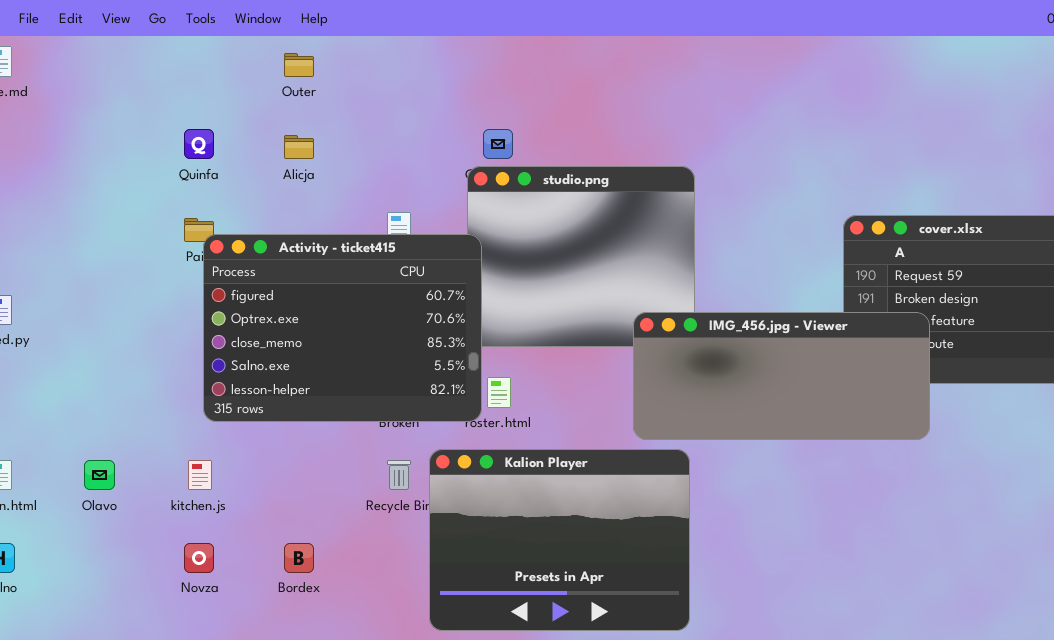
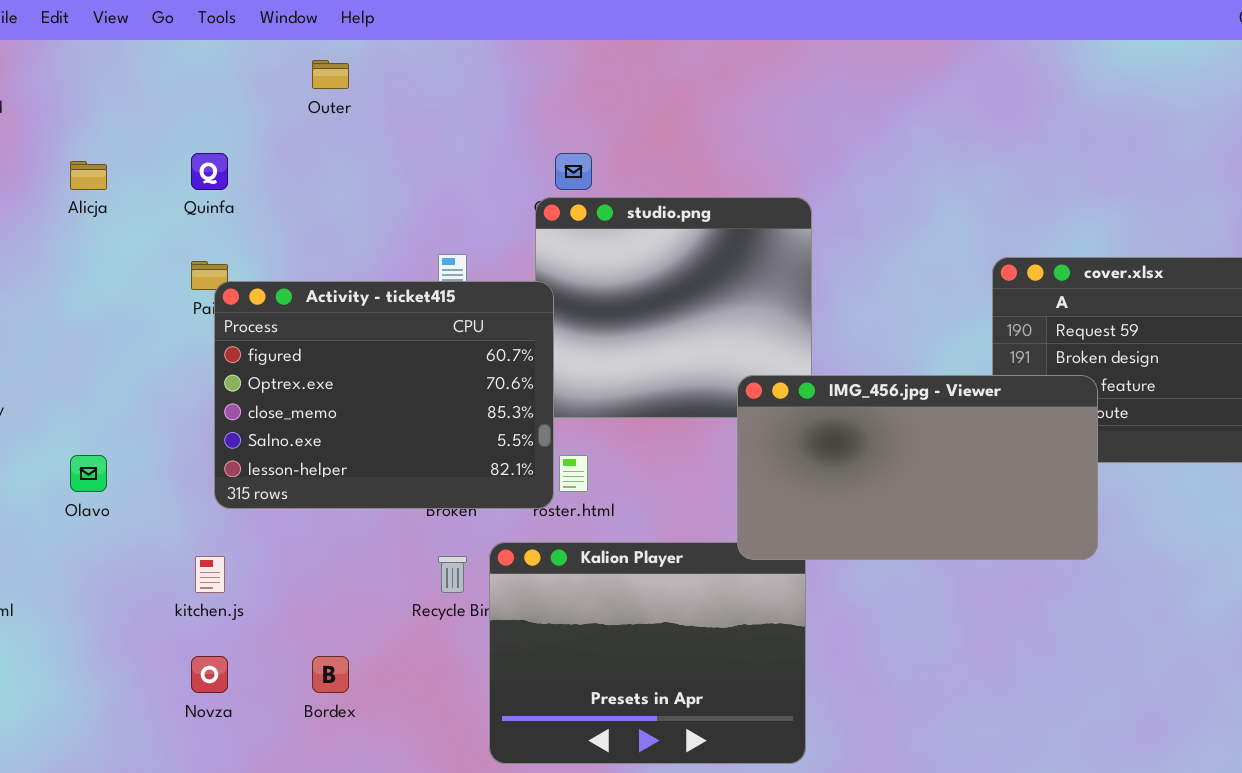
Alicja: [284,135,314,159] -> [70,161,107,190], moved
IMG_456.jpg - Viewer: [633,312,930,440] -> [737,375,1098,560], resized
Olavo: [84,460,115,490] -> [70,455,107,492], moved

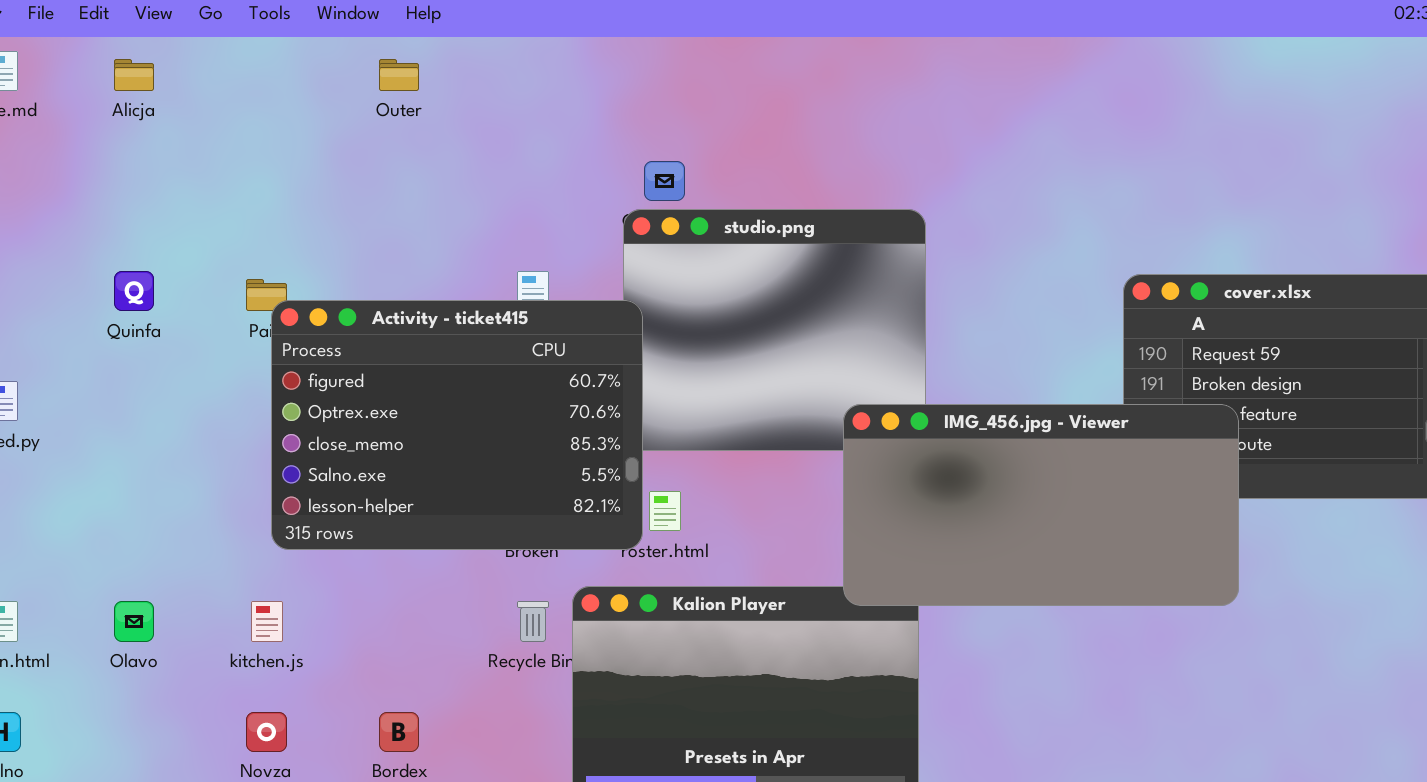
Quinfa: [191,153,228,190] -> [114,271,154,311], moved
Alicja: [70,161,107,190] -> [114,59,154,91], moved
Olavo: [70,455,107,492] -> [114,601,154,642], moved

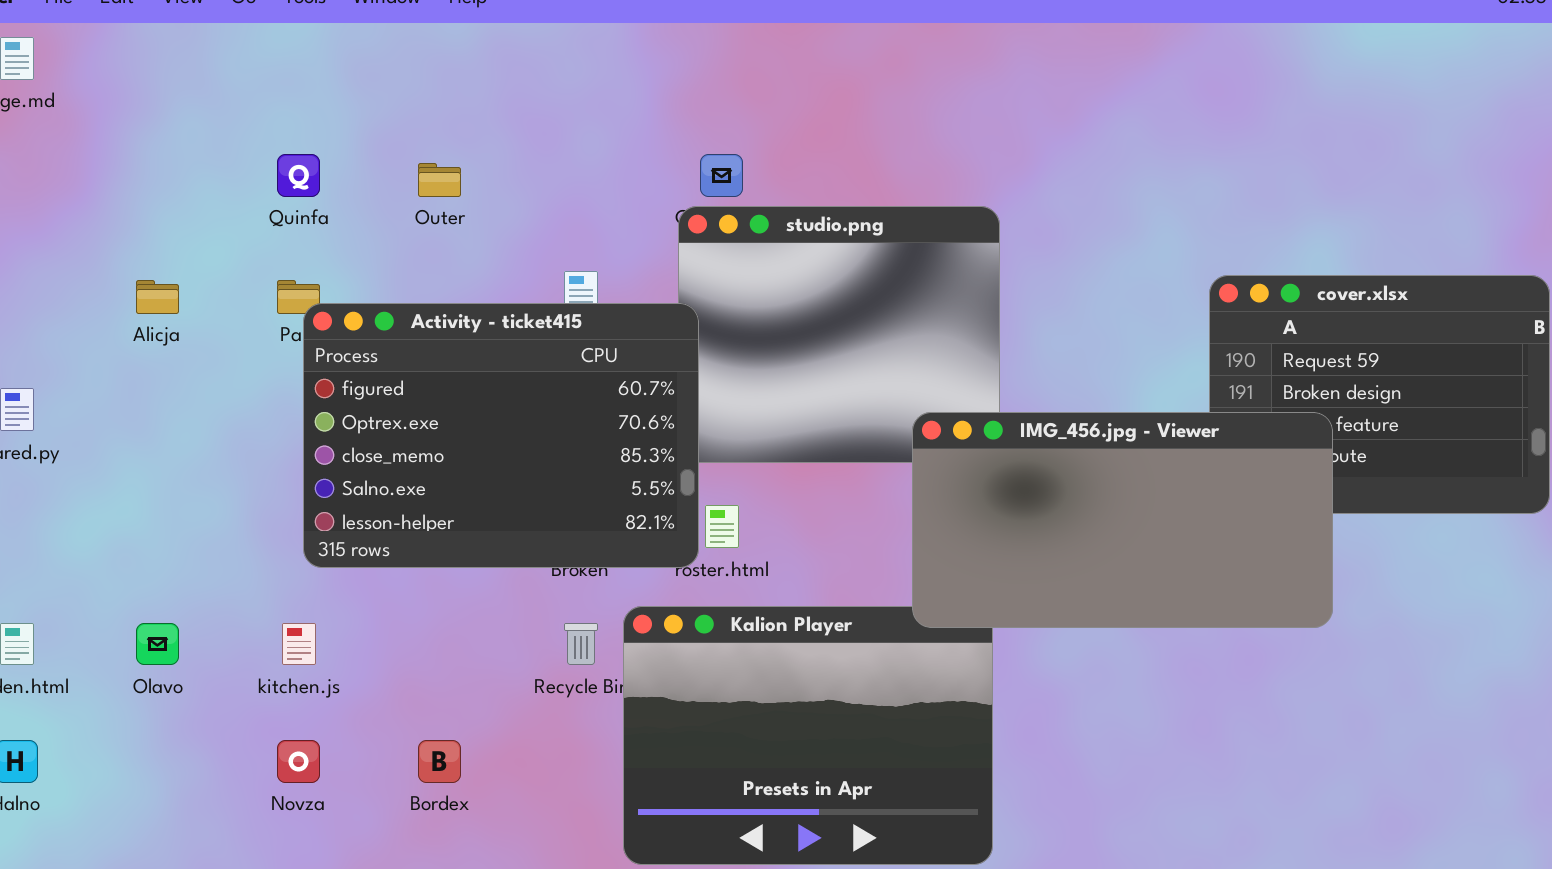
Alicja: [114,59,154,91] -> [136,280,179,314], moved
Outer: [379,59,419,91] -> [418,163,461,197], moved
Quinfa: [114,271,154,311] -> [277,154,320,197], moved

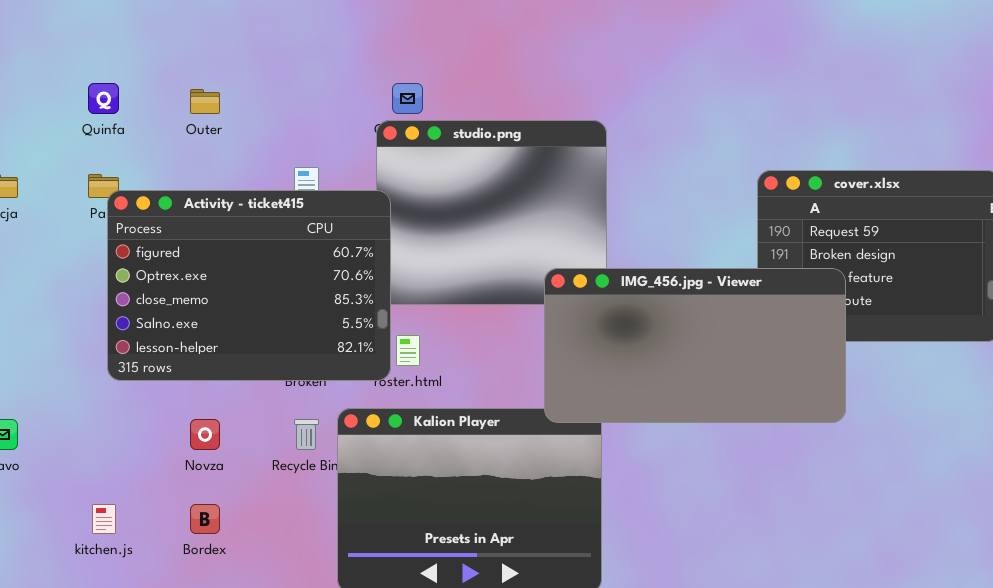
kitchen.js: [282,623,316,665] -> [92,504,116,534], moved
Novza: [277,740,320,783] -> [190,419,220,450], moved

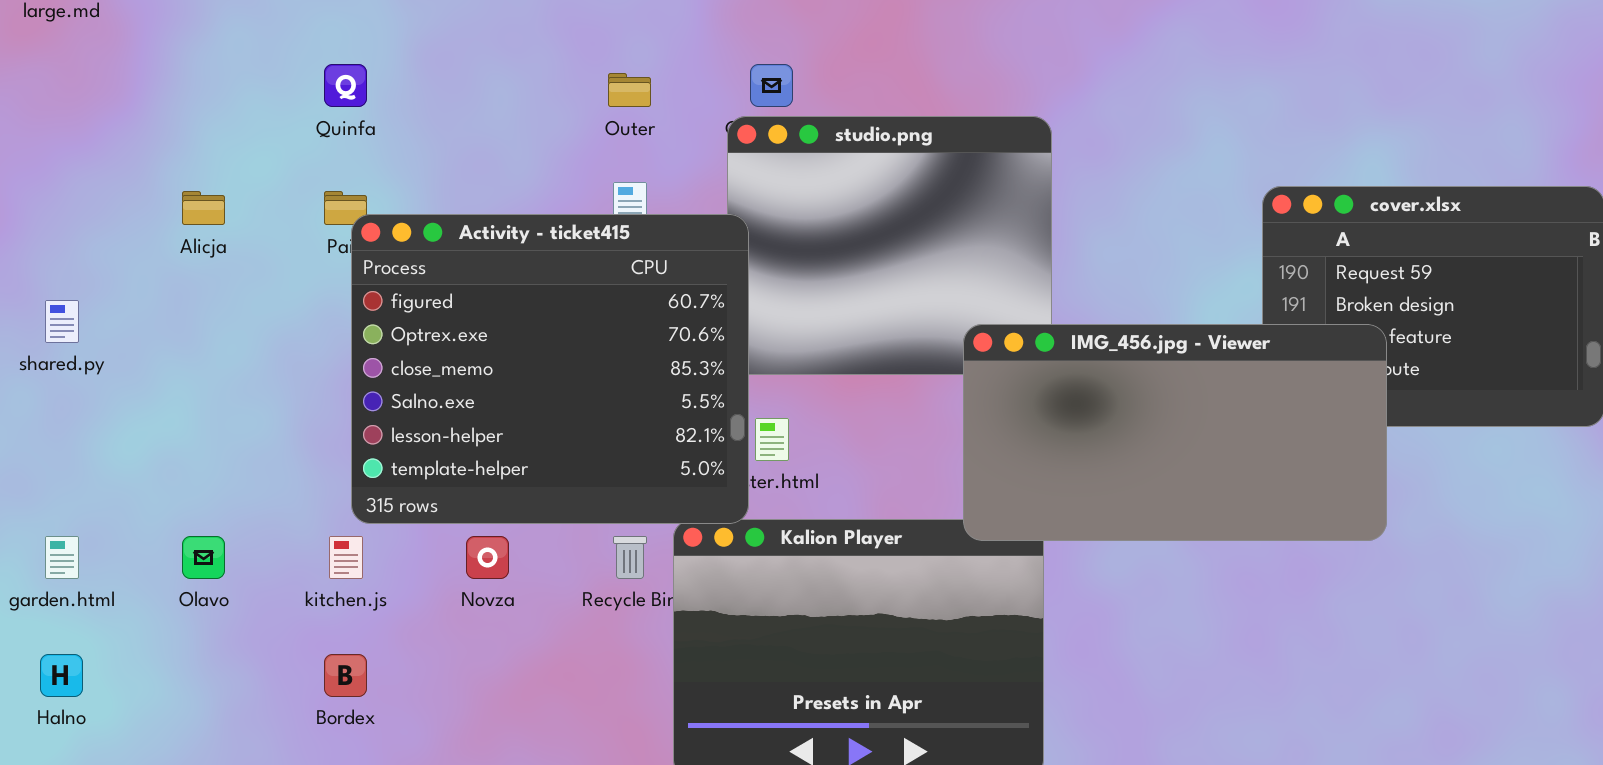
Outer: [190,89,220,114] -> [608,73,651,107], moved
Activity - ticket415: [107,190,391,381] -> [351,214,749,524], resized
kitchen.js: [92,504,116,534] -> [329,536,363,579], moved
Bordex: [190,504,220,534] -> [324,654,367,697], moved

